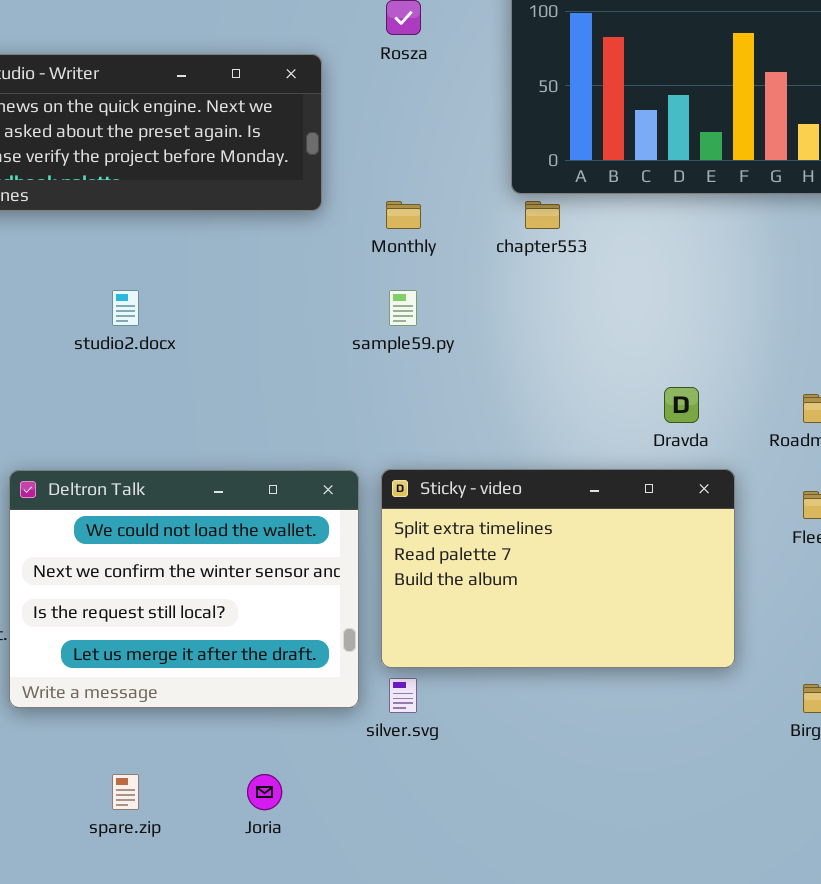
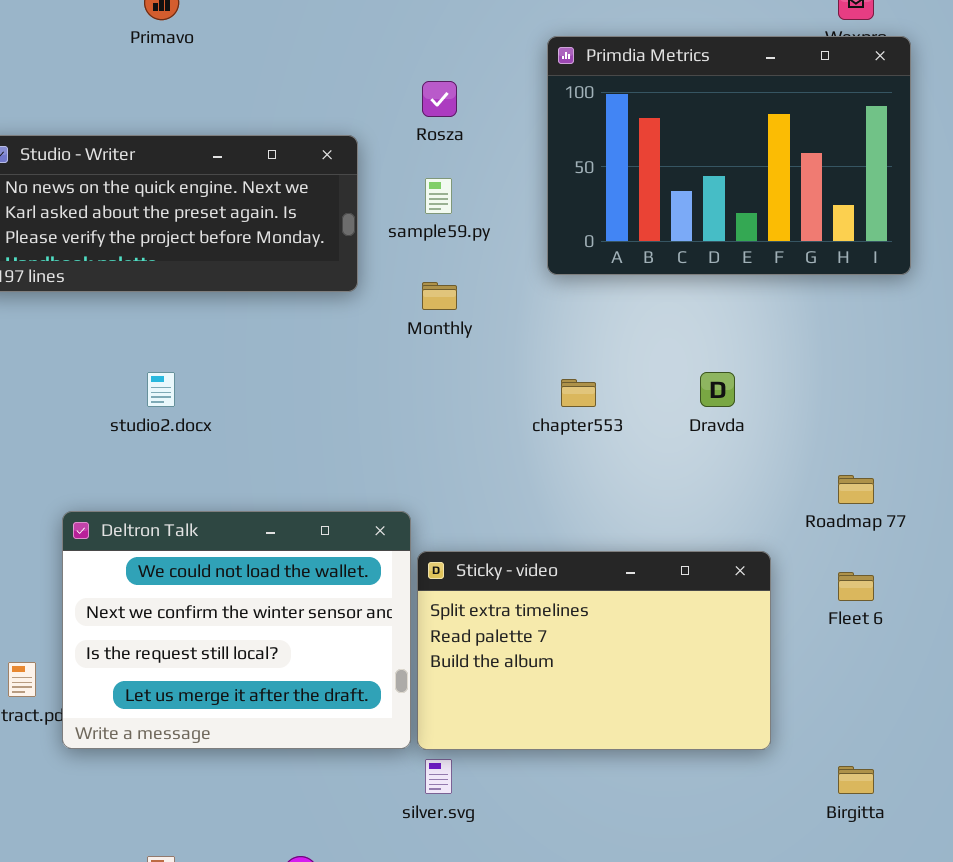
chapter553: [525,201,560,229] -> [561,379,596,407], moved
sample59.py: [389,290,417,326] -> [425,178,452,214], moved
Dravda: [664,387,699,423] -> [700,372,735,407], moved
Deltron Talk: [9,470,359,708] -> [62,511,411,749], moved

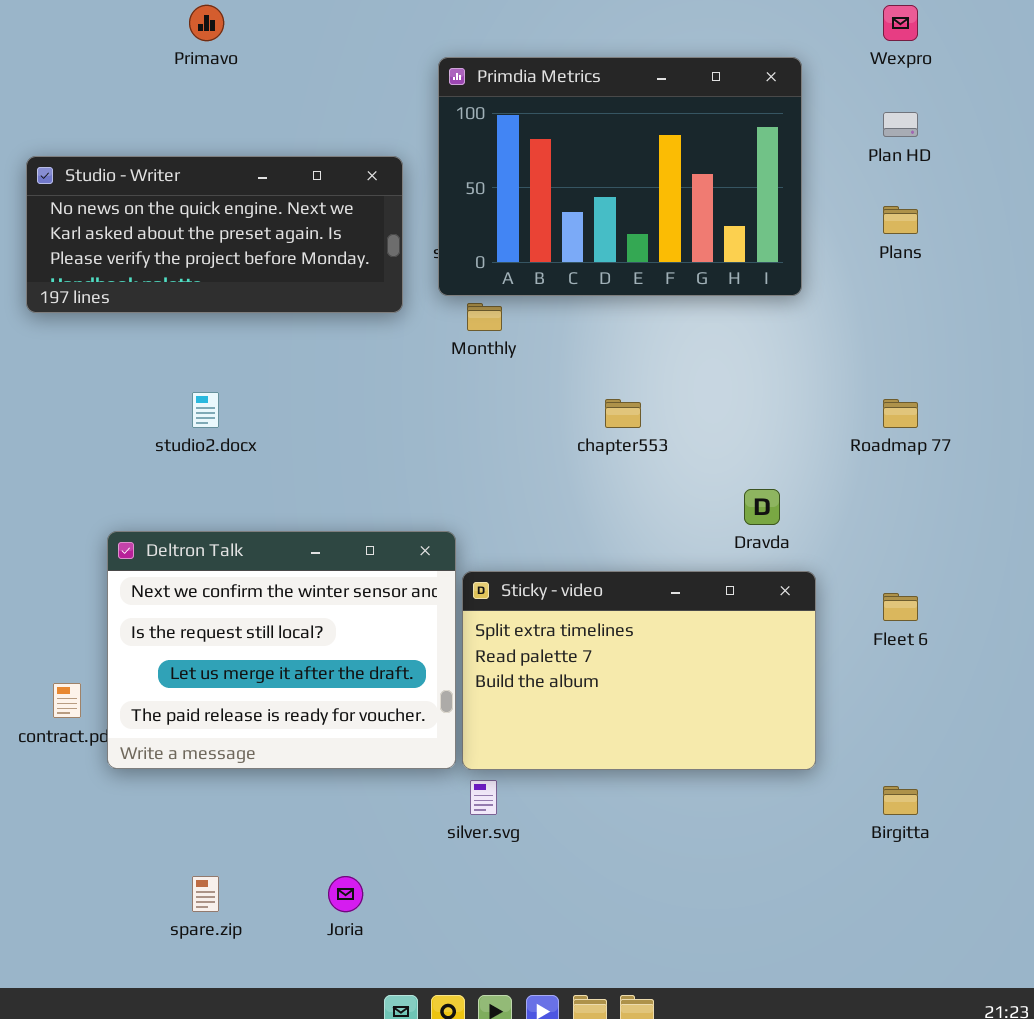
Primdia Metrics: [547,36,911,275] -> [438,57,802,296], moved
Dravda: [700,372,735,407] -> [744,489,780,525], moved
Roadmap 77: [838,475,874,504] -> [883,399,918,428], moved
Deltron Talk: [62,511,411,749] -> [107,531,456,769], scrolled down 1 row

